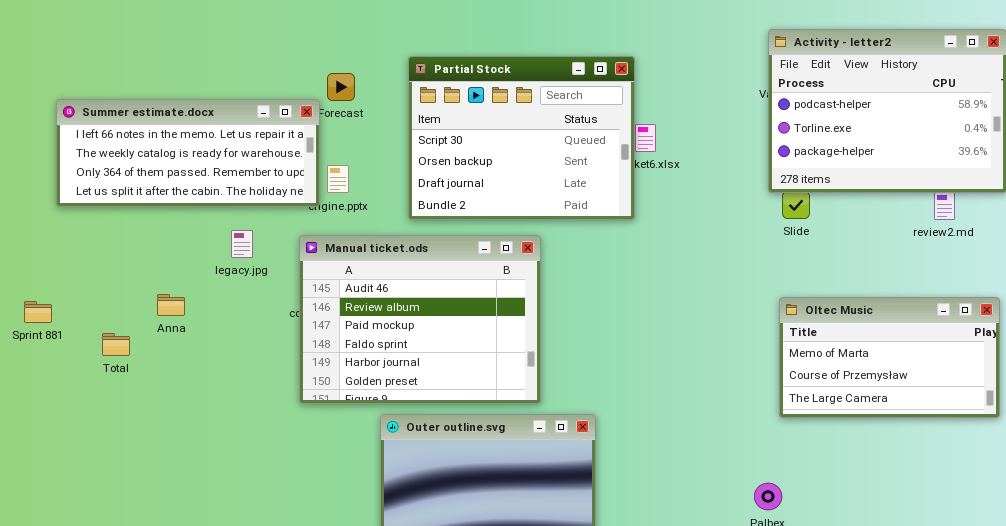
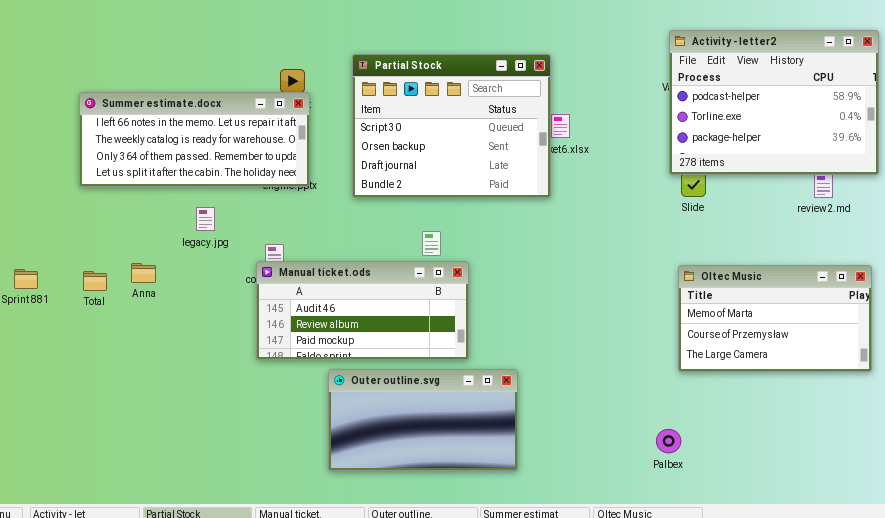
Summer estimate.docx: [56,99,320,207] -> [79,92,310,187], moved
Manual ticket.ods: [299,235,541,404] -> [256,261,469,360], resized
Total: [102,333,130,356] -> [83,271,107,291], moved

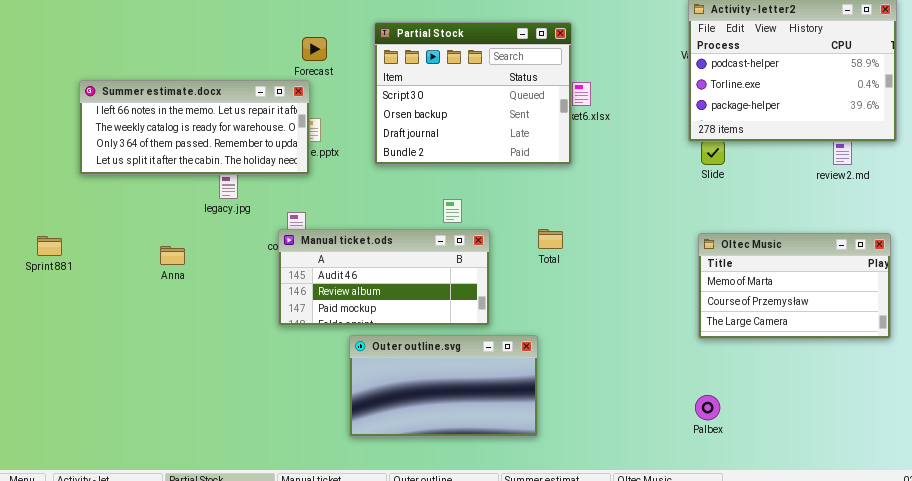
Summer estimate.docx: [79,92,310,187] -> [79,80,310,175], moved
Anna: [131,263,156,283] -> [160,246,185,265], moved
Total: [83,271,107,291] -> [538,229,563,249], moved
Palbex: [656,429,681,453] -> [695,395,720,420], moved

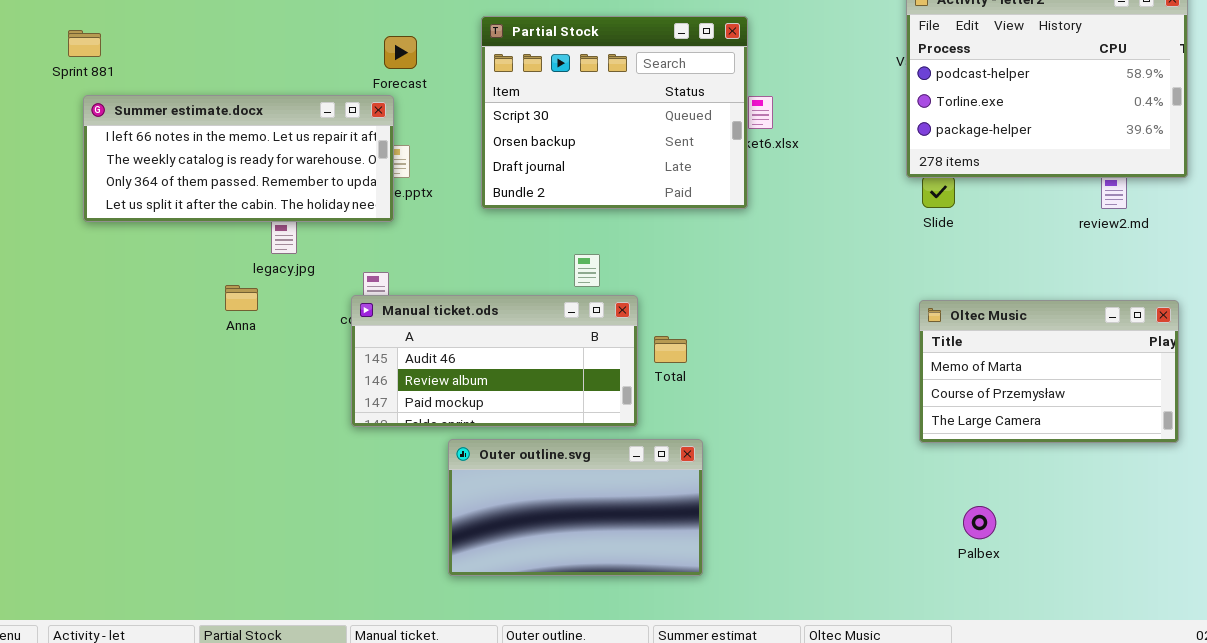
Total: [538,229,563,249] -> [654,336,687,363], moved
Sprint 881: [37,236,62,256] -> [68,30,101,57], moved
Anna: [160,246,185,265] -> [225,285,258,311], moved
Palbex: [695,395,720,420] -> [963,506,996,539], moved

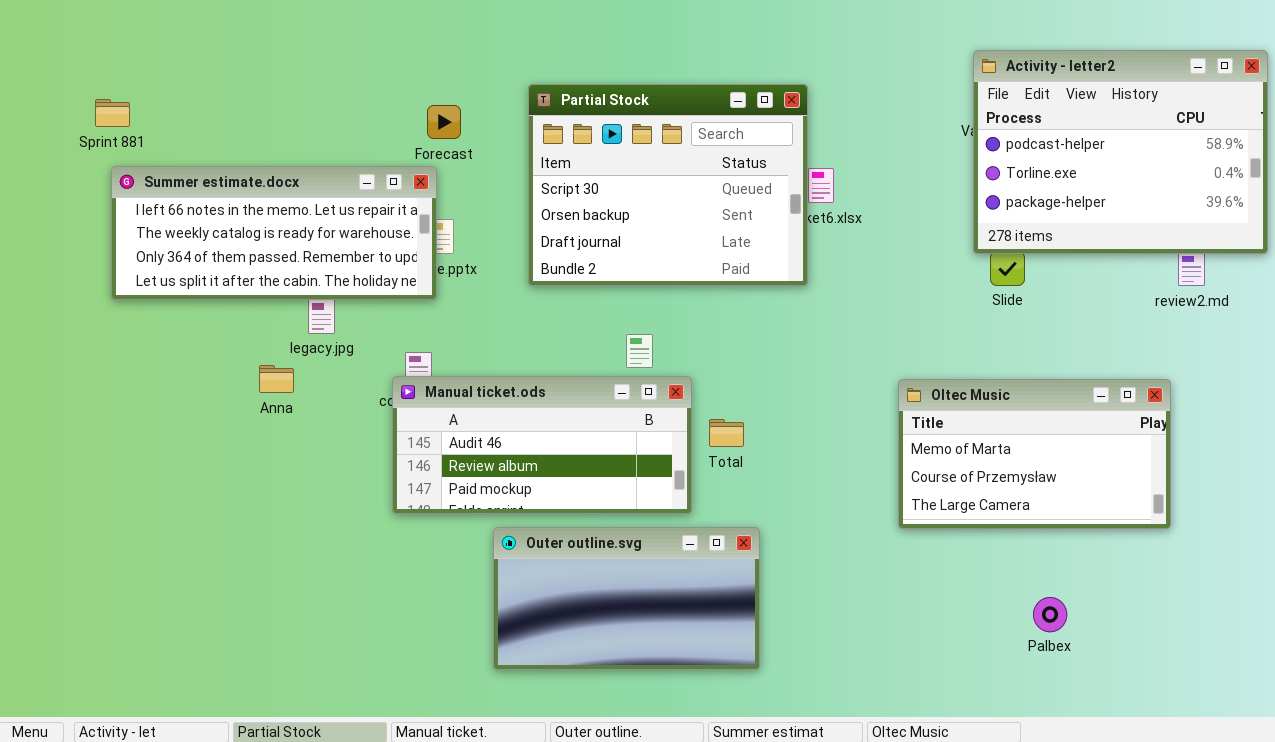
Oltec Music: [919,300,1179,443] -> [898,379,1171,529], moved

